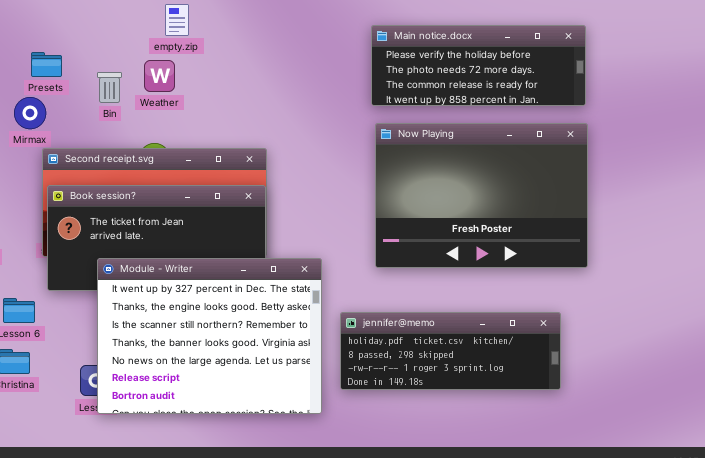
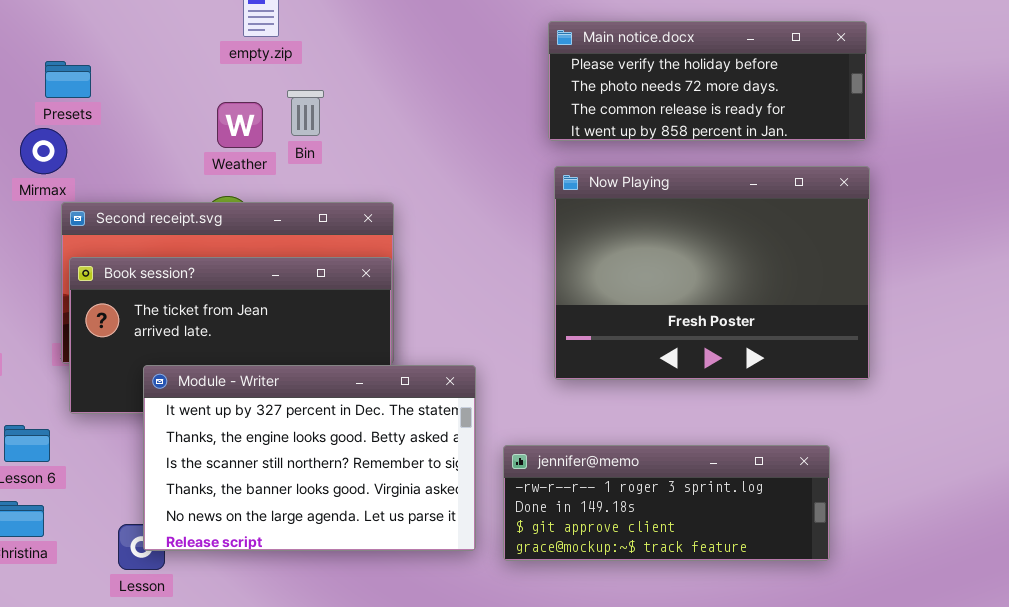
Weather: [144,60,175,92] -> [217,102,263,148], moved
Bin: [97,72,122,103] -> [287,90,324,136], moved
Module - Writer: [97,258,322,414] -> [143,365,476,551], resized
jennifer@memo: [340,312,561,390] -> [503,445,830,561], scrolled down 2 rows

